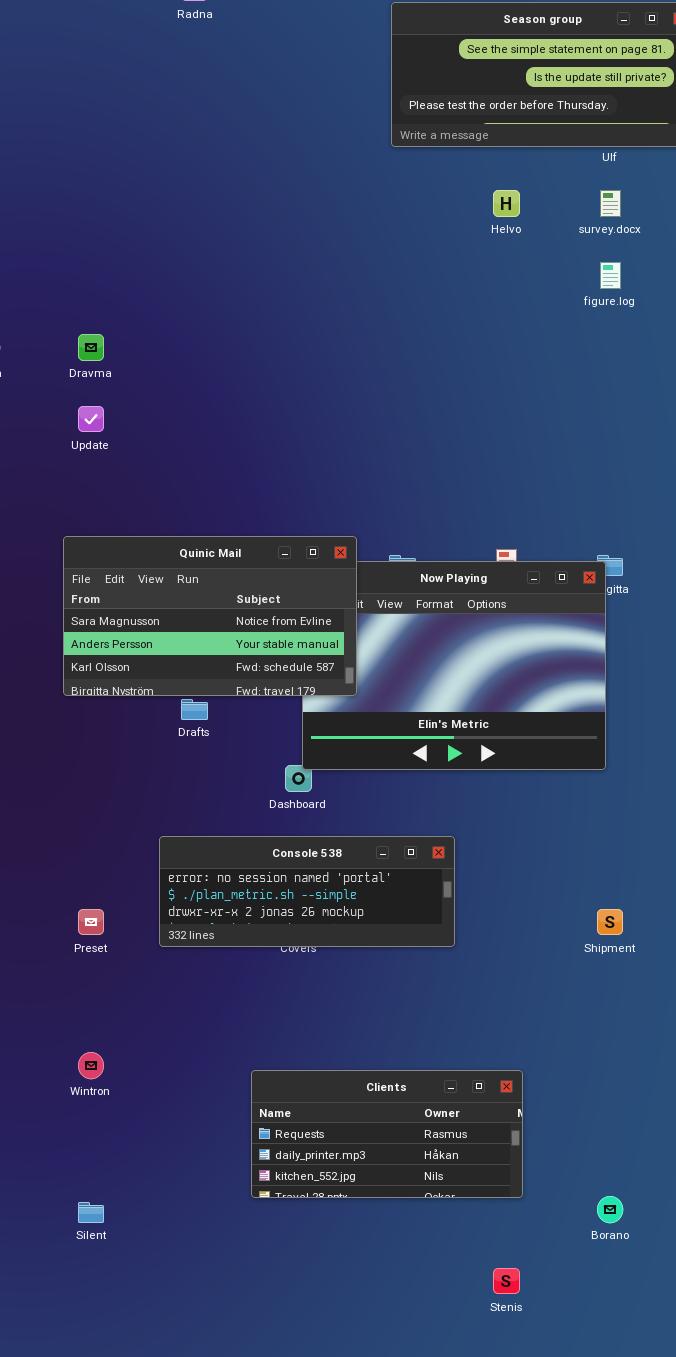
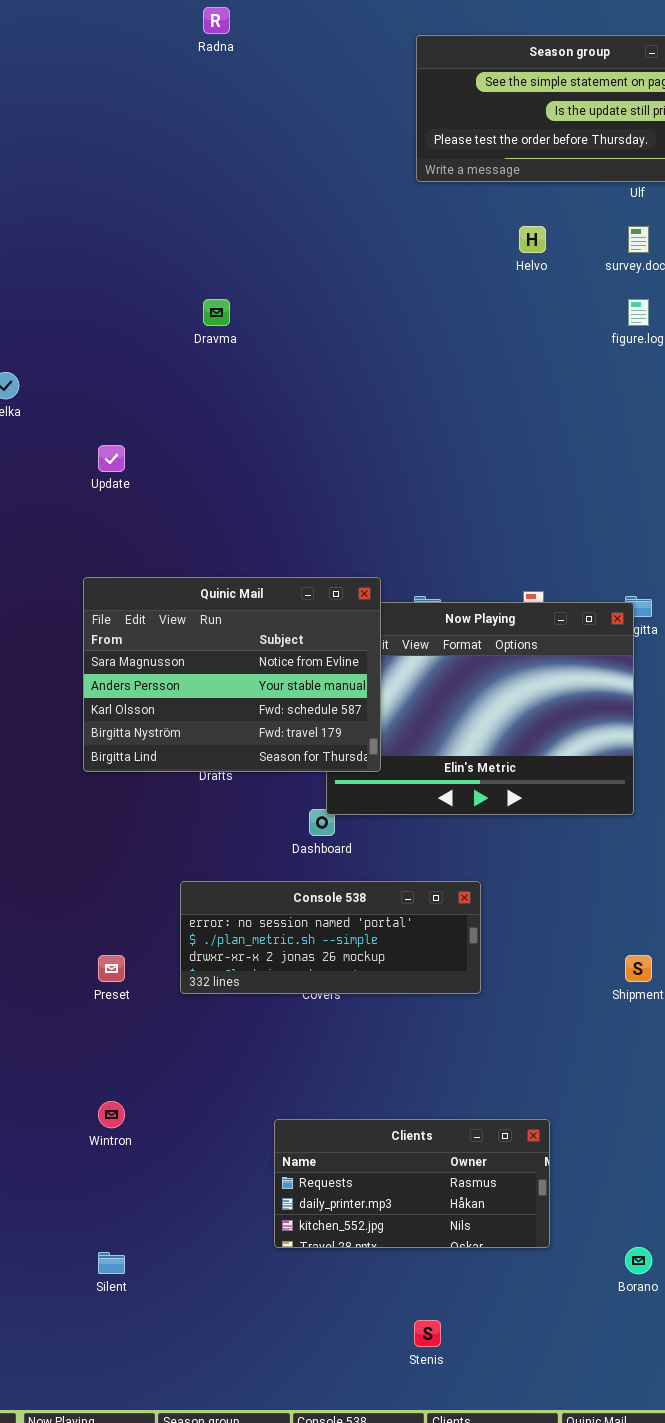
Dravma: [78,334,104,361] -> [203,299,230,326], moved
Quinic Mail: [63,536,357,696] -> [83,577,381,772], resized
Stenis: [493,1268,520,1294] -> [414,1320,441,1347], moved

